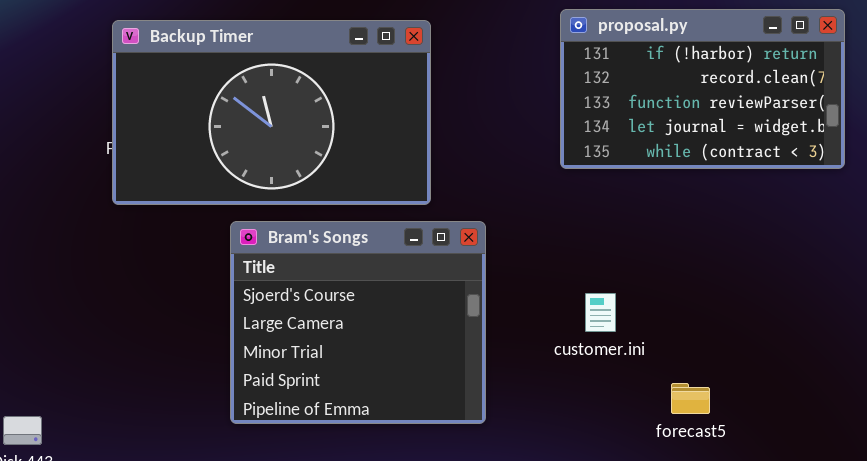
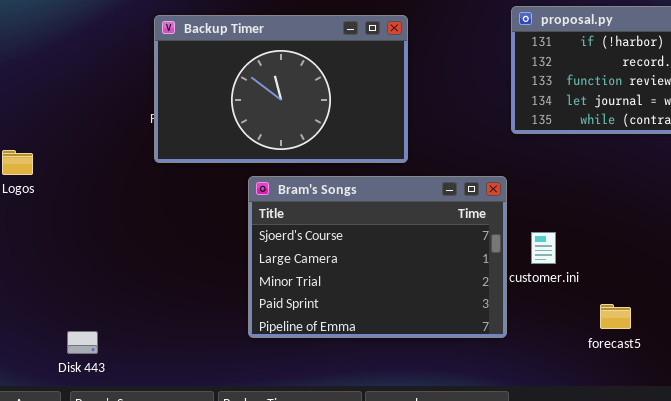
Bram's Songs: [230,221,486,424] -> [248,176,507,338], resized

